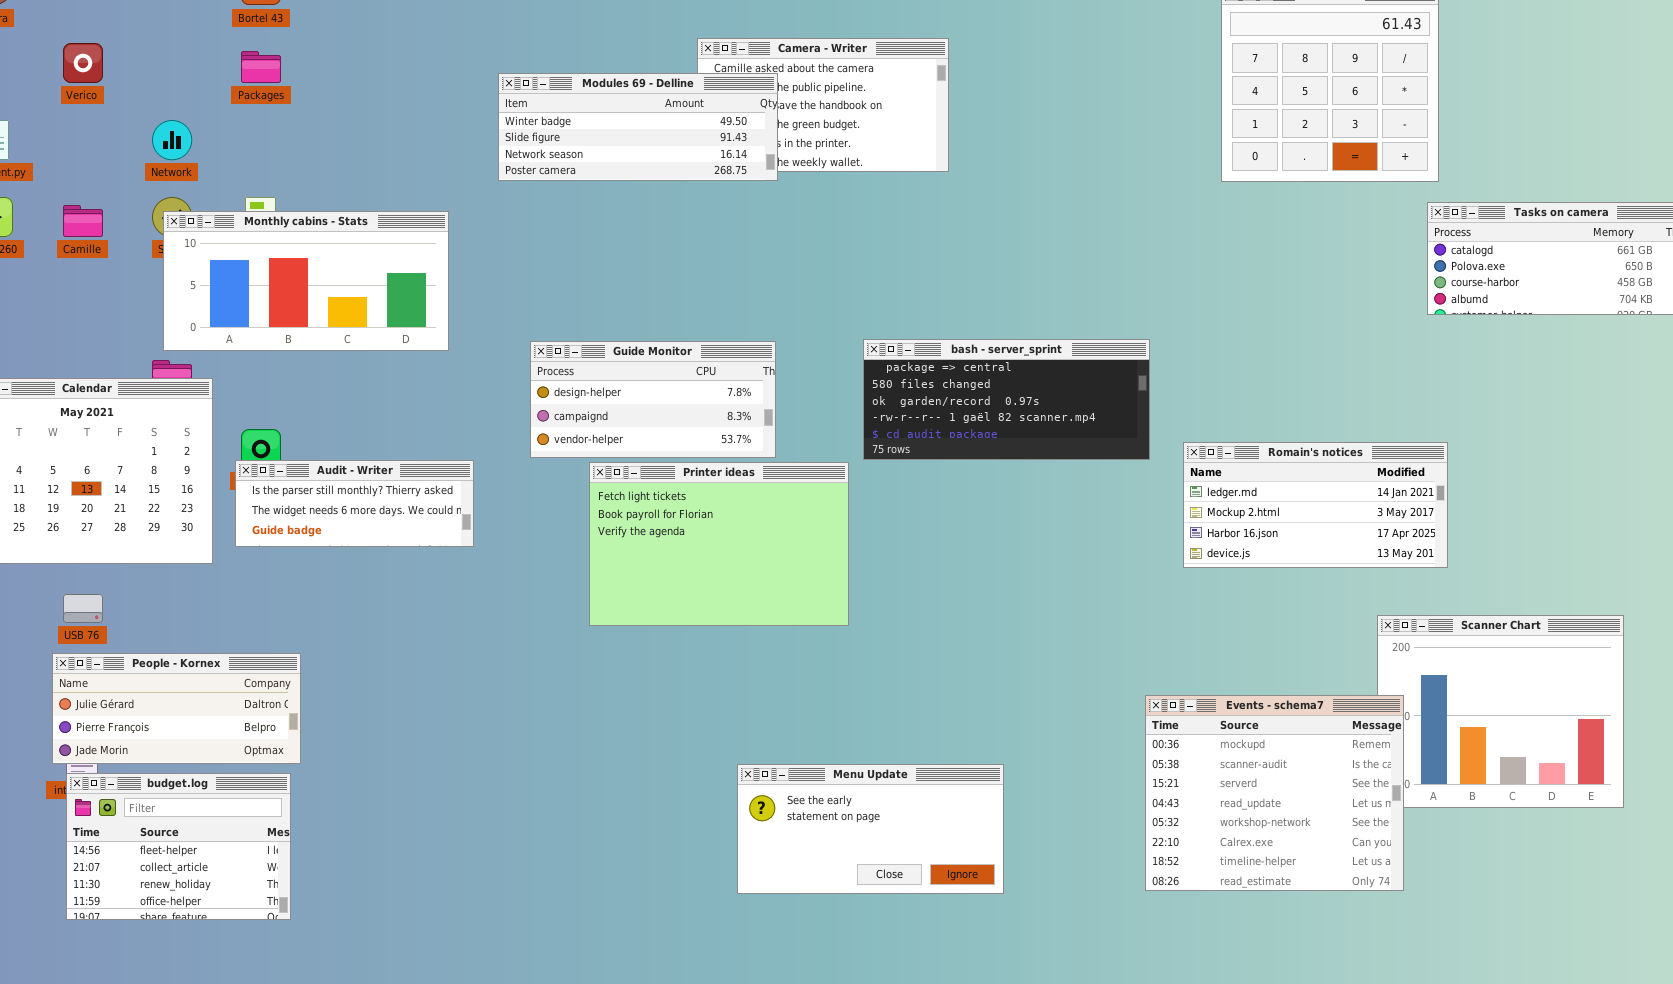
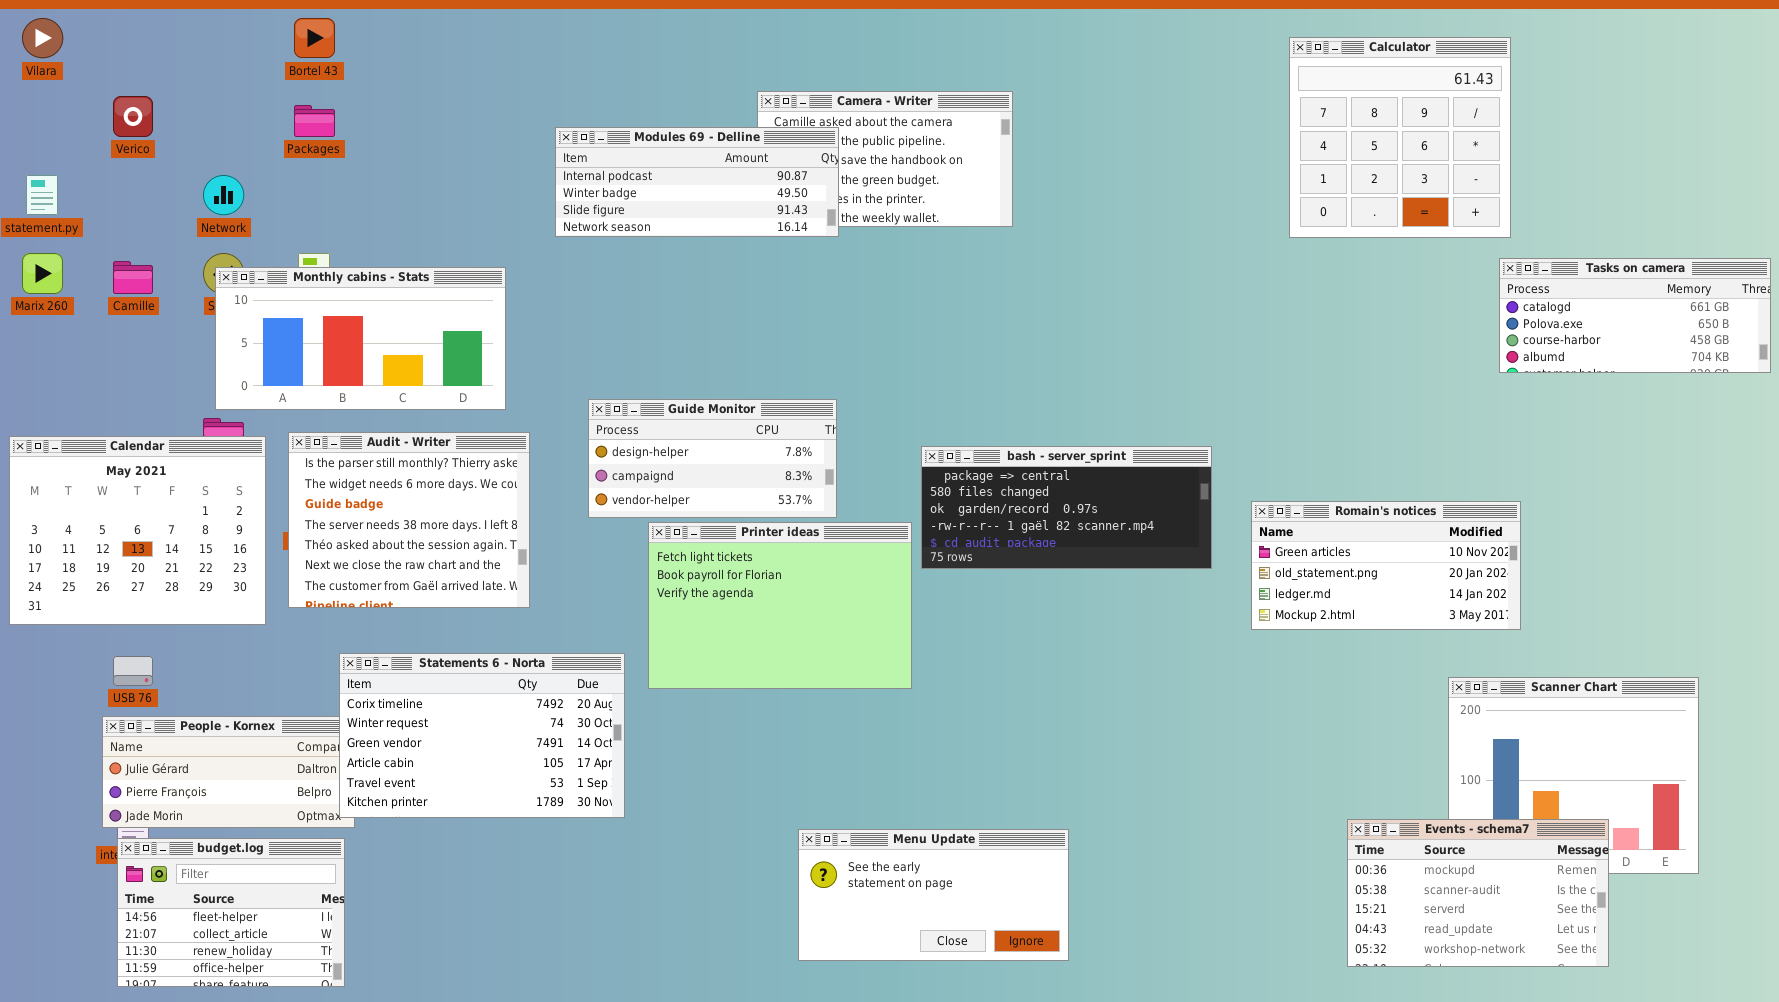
Modules 69 - Delline: [498,73,778,181] -> [555,127,839,237], scrolled up 1 row
bash - server_sprint: [863,339,1150,460] -> [921,446,1212,569], moved
Romain's notices: [1183,442,1448,568] -> [1251,501,1521,630], scrolled up 2 rows
Audit - Writer: [235,460,474,547] -> [288,432,530,608], resized
Statements 6 - Norta: none -> [339,653,625,818], opened
Events - schema7: [1145,695,1404,891] -> [1347,819,1609,967], moved, resized

